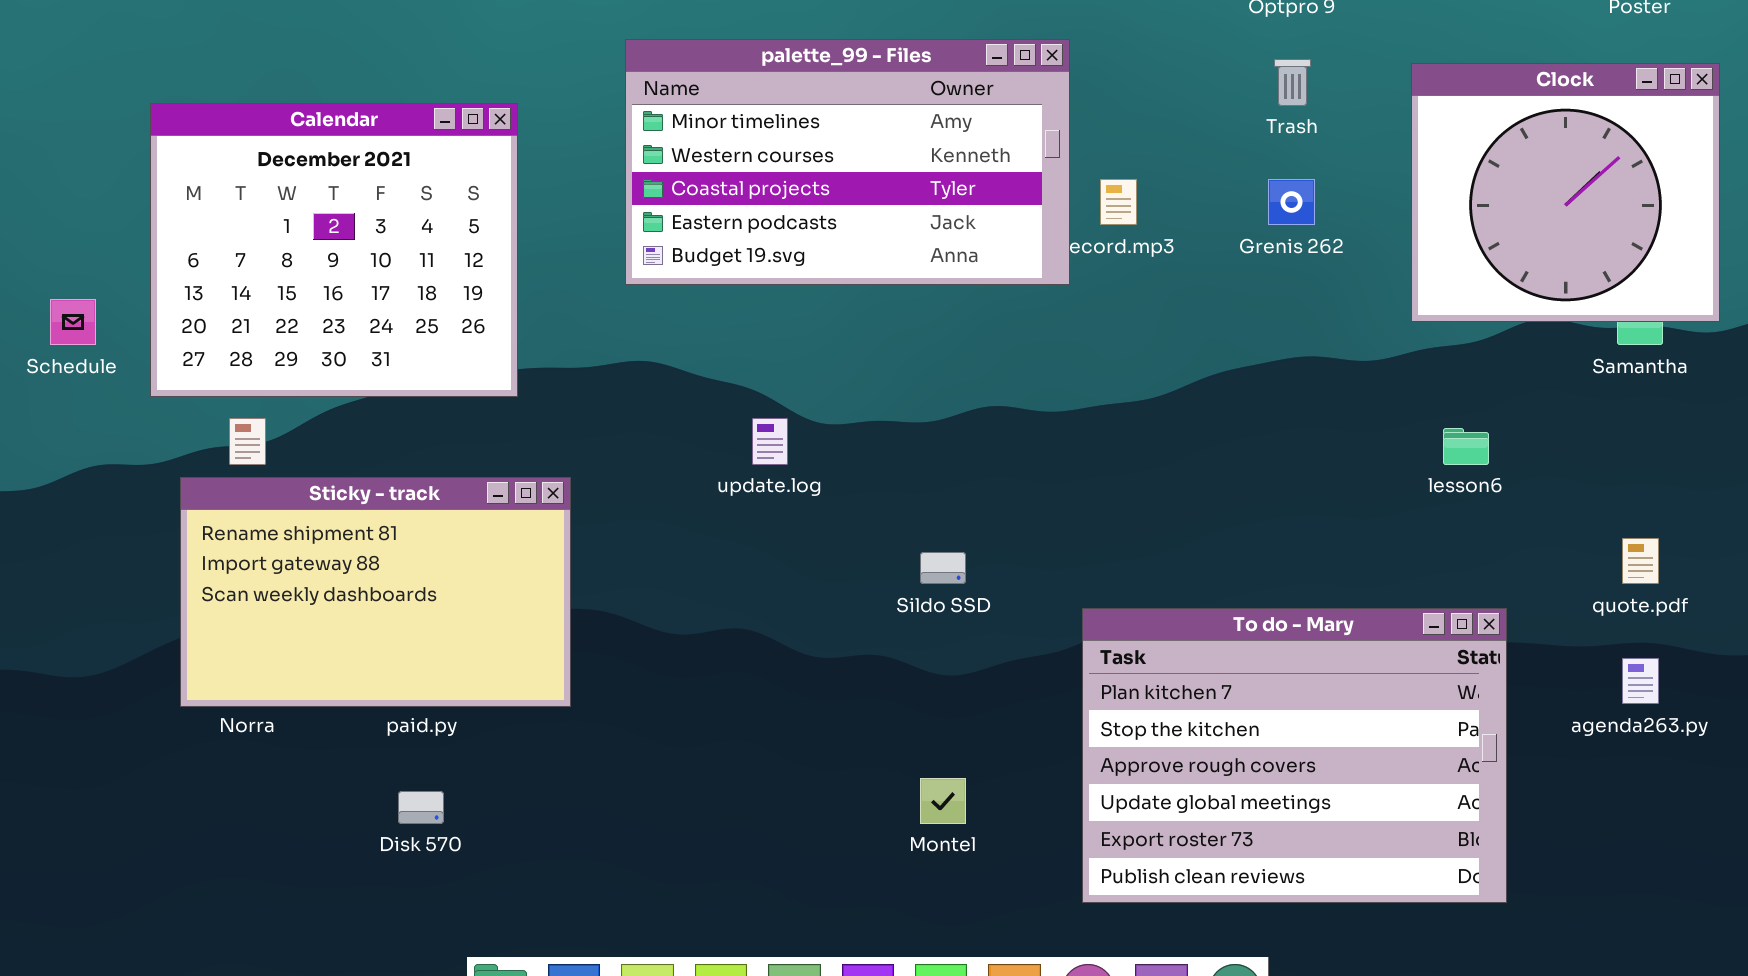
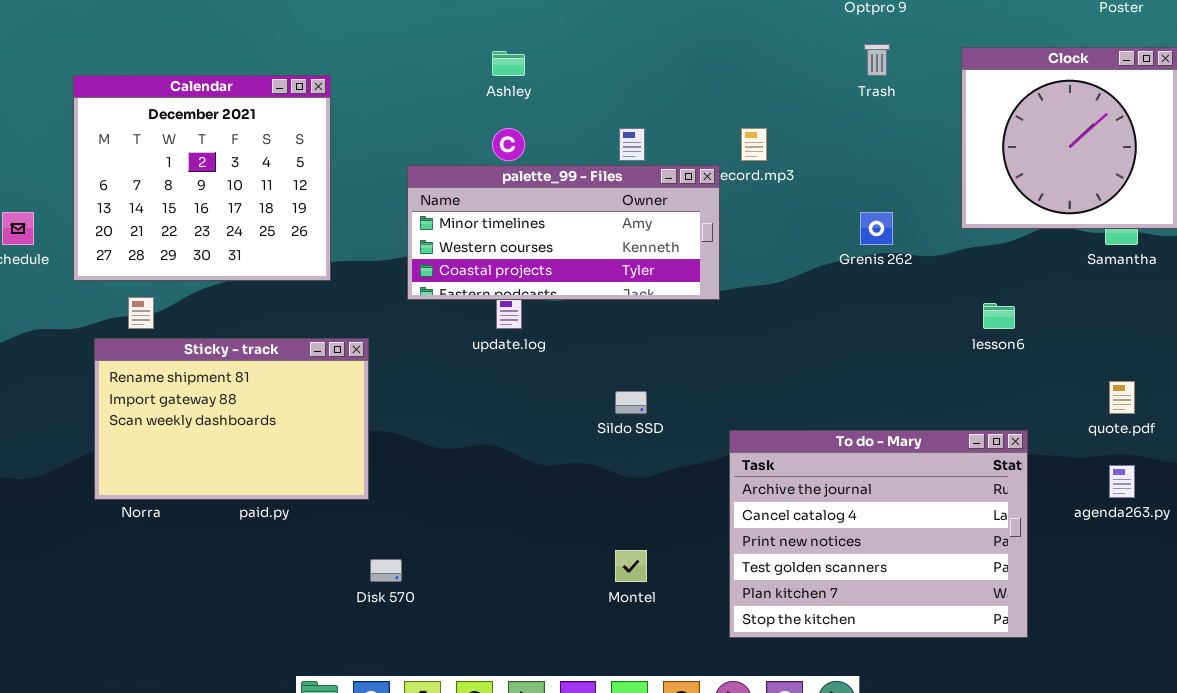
palette_99 - Files: [625,39,1070,285] -> [407,165,720,300], moved, resized
Grenis 262: [1268,179,1315,225] -> [860,212,893,245], moved
To do - Mary: [1082,608,1507,903] -> [729,430,1028,638], scrolled up 4 rows
Disk 570: [398,791,444,824] -> [370,559,402,582], moved

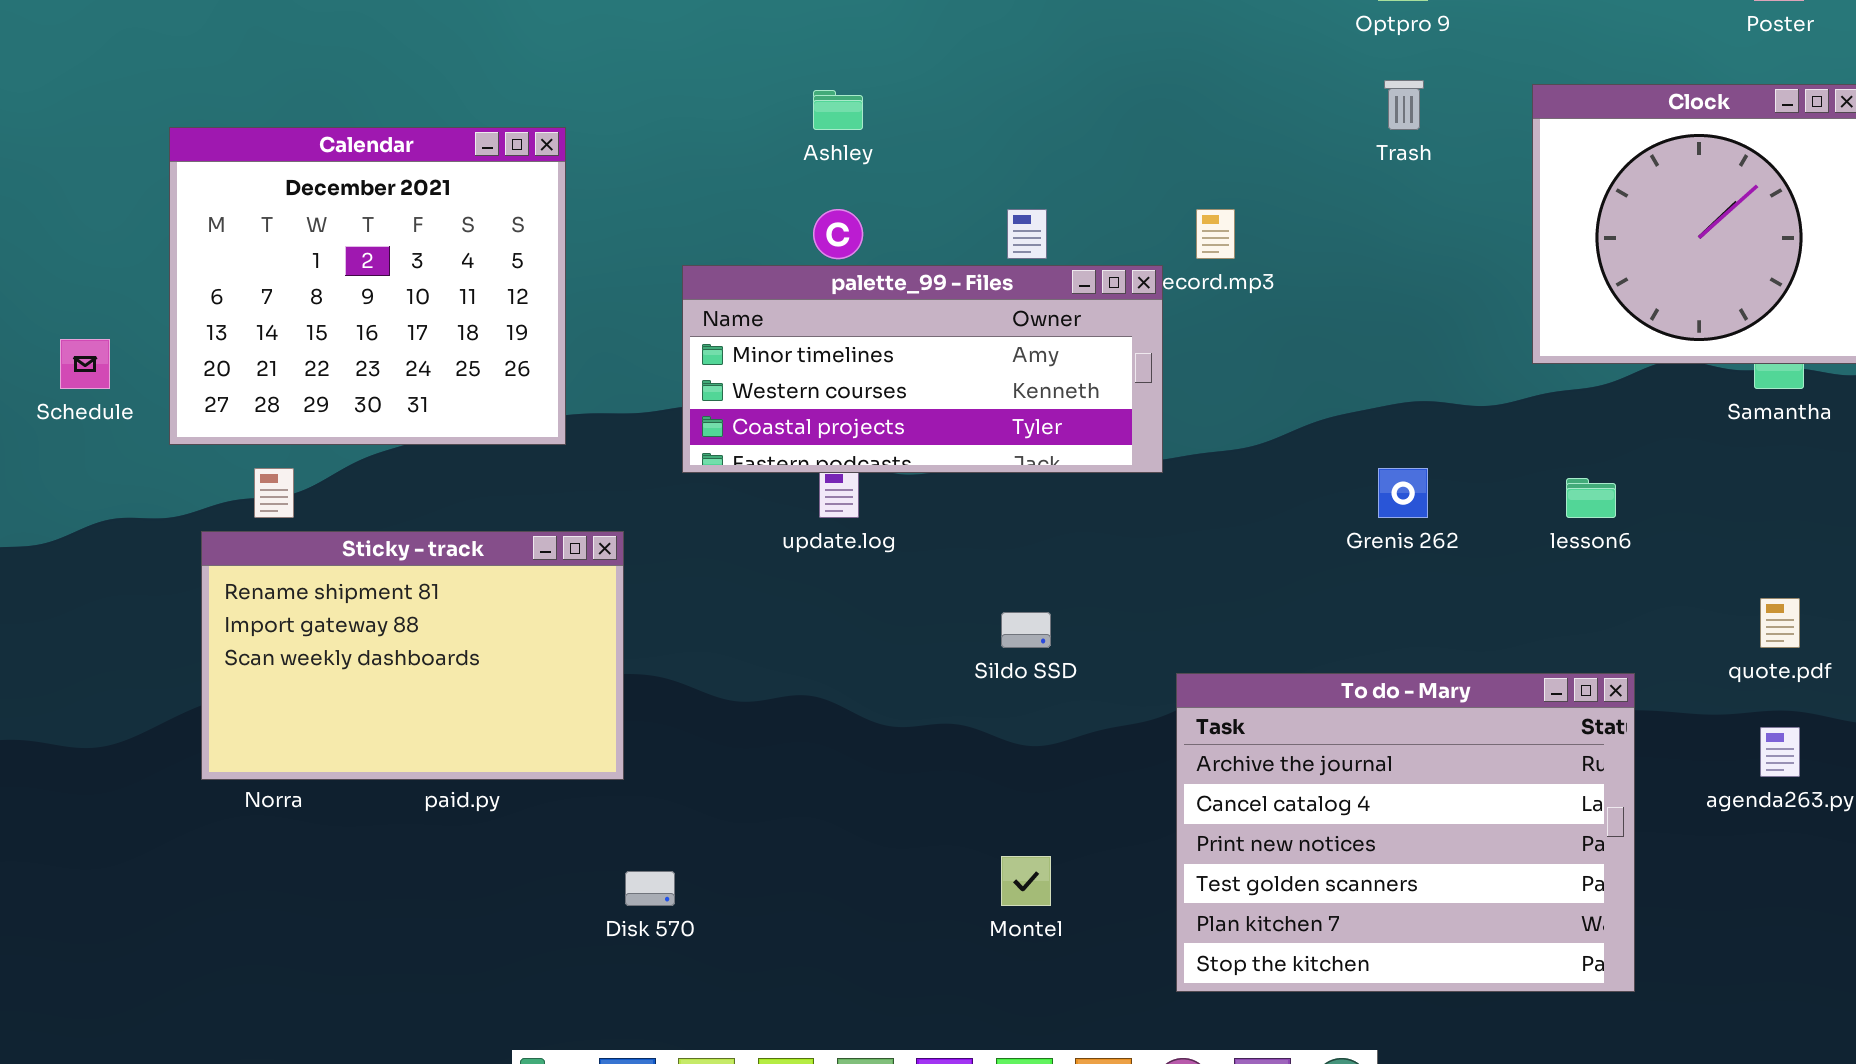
Grenis 262: [860,212,893,245] -> [1378,468,1428,518], moved

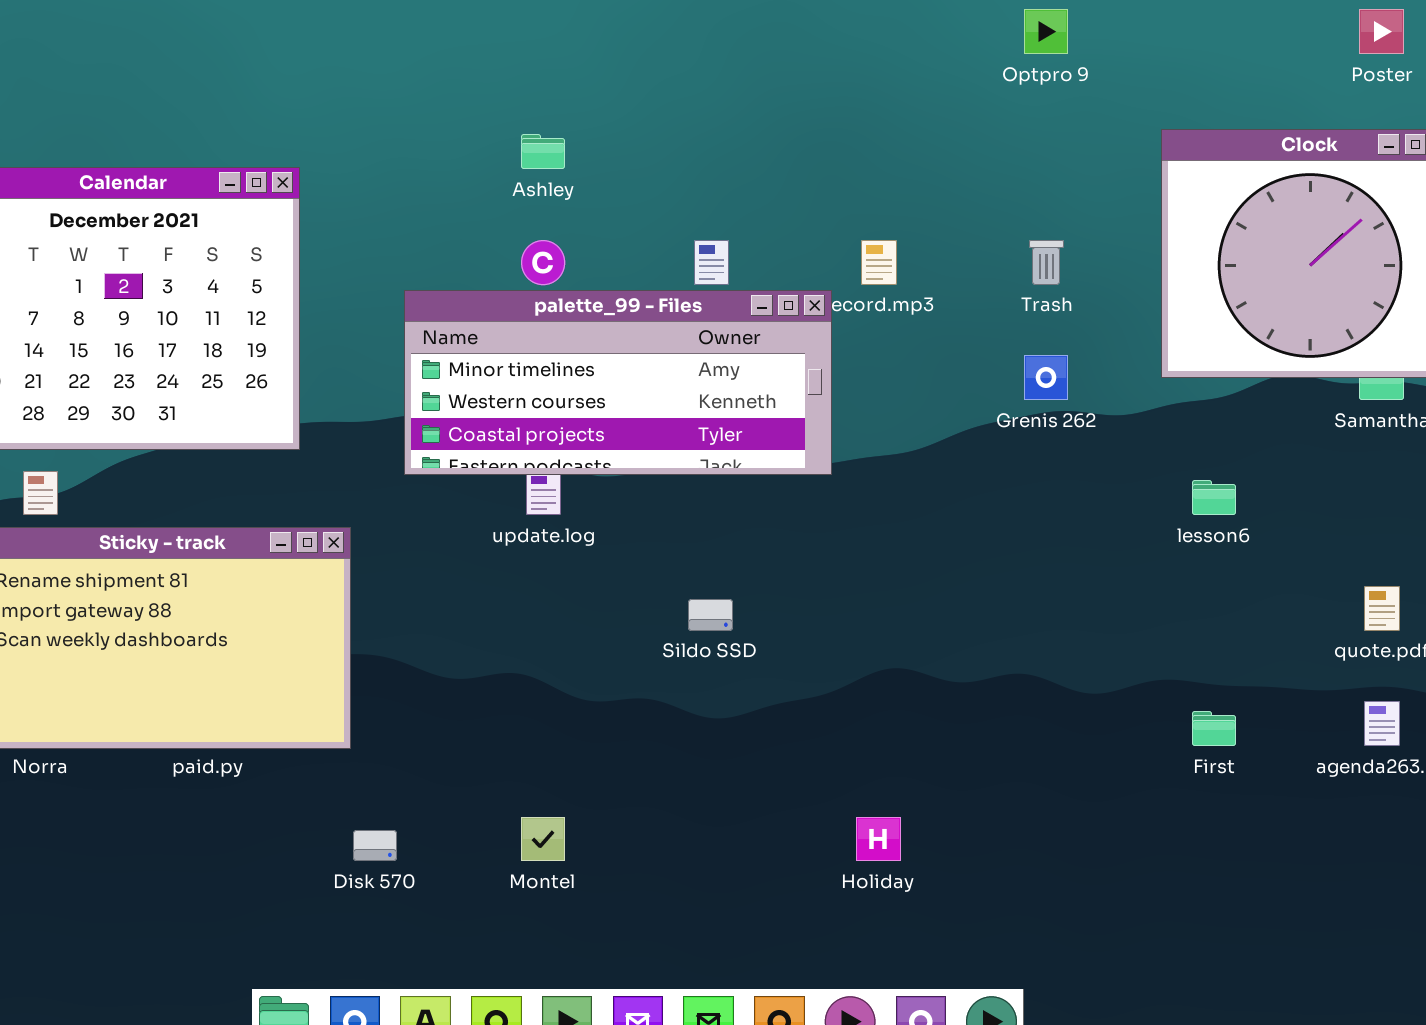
Trash: [1384,80,1424,130] -> [1029,240,1064,285], moved
Grenis 262: [1378,468,1428,518] -> [1024,355,1068,400], moved
To do - Mary: [1176,673,1635,992] -> none, closed
Montel: [1001,856,1051,906] -> [521,817,565,861], moved

